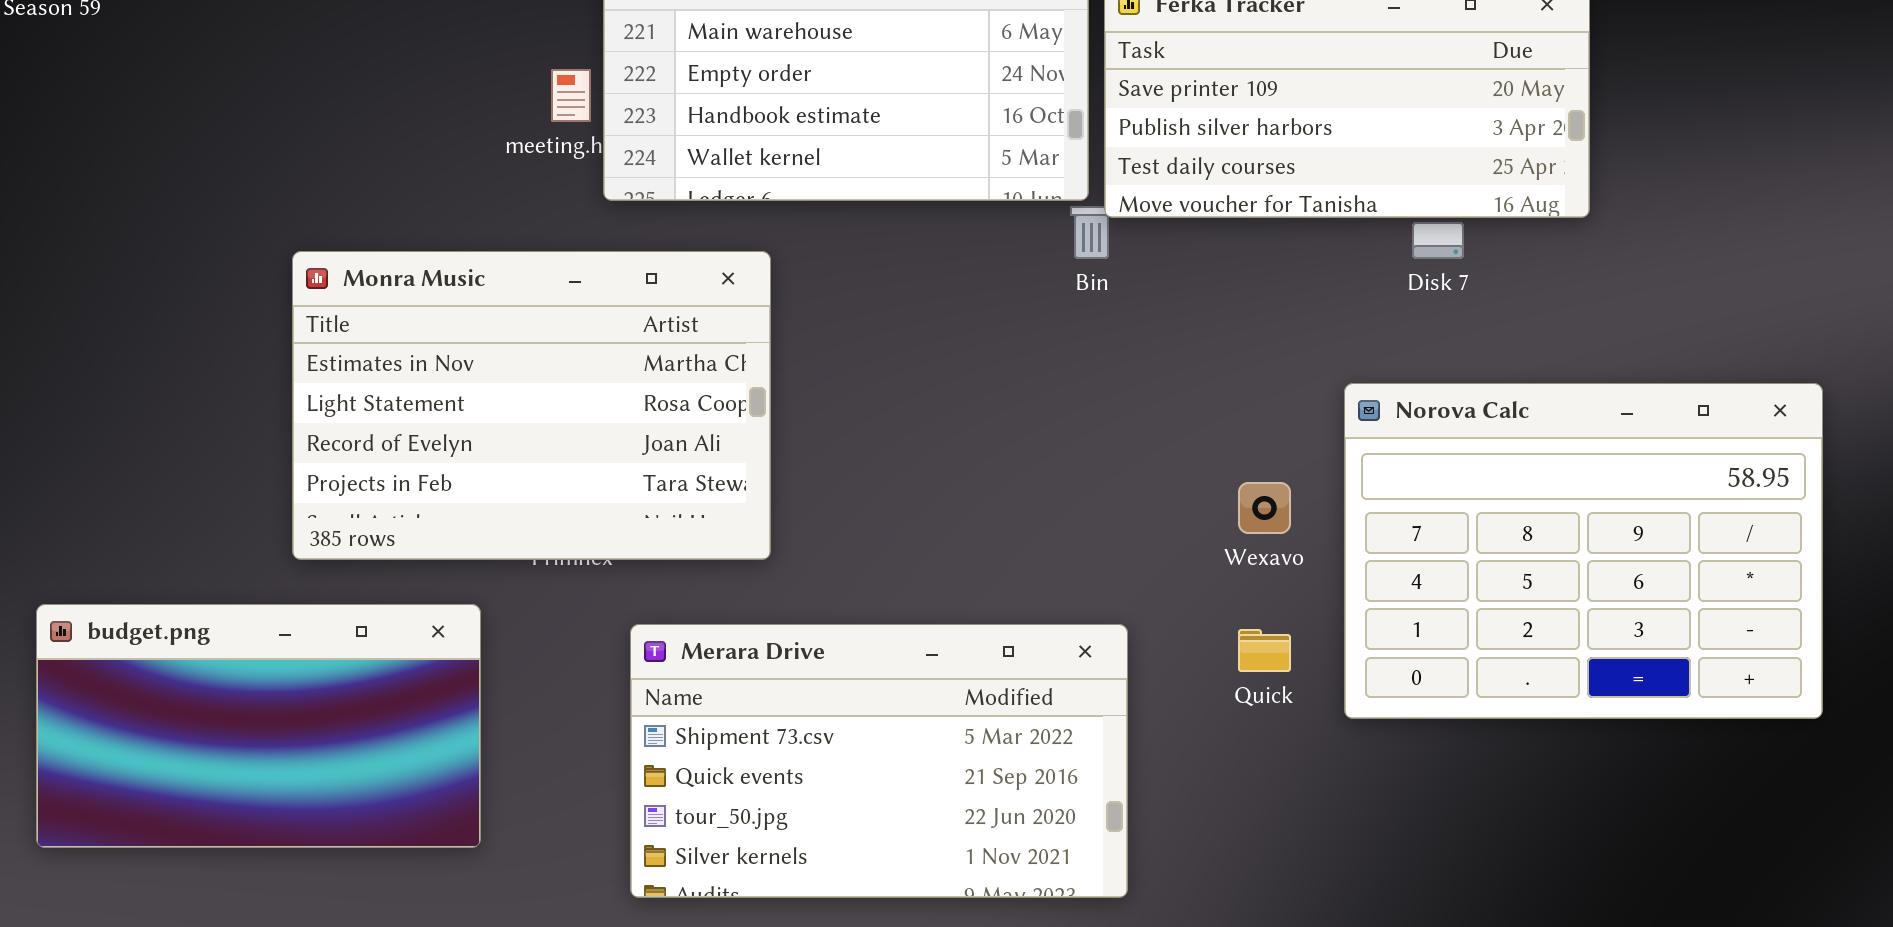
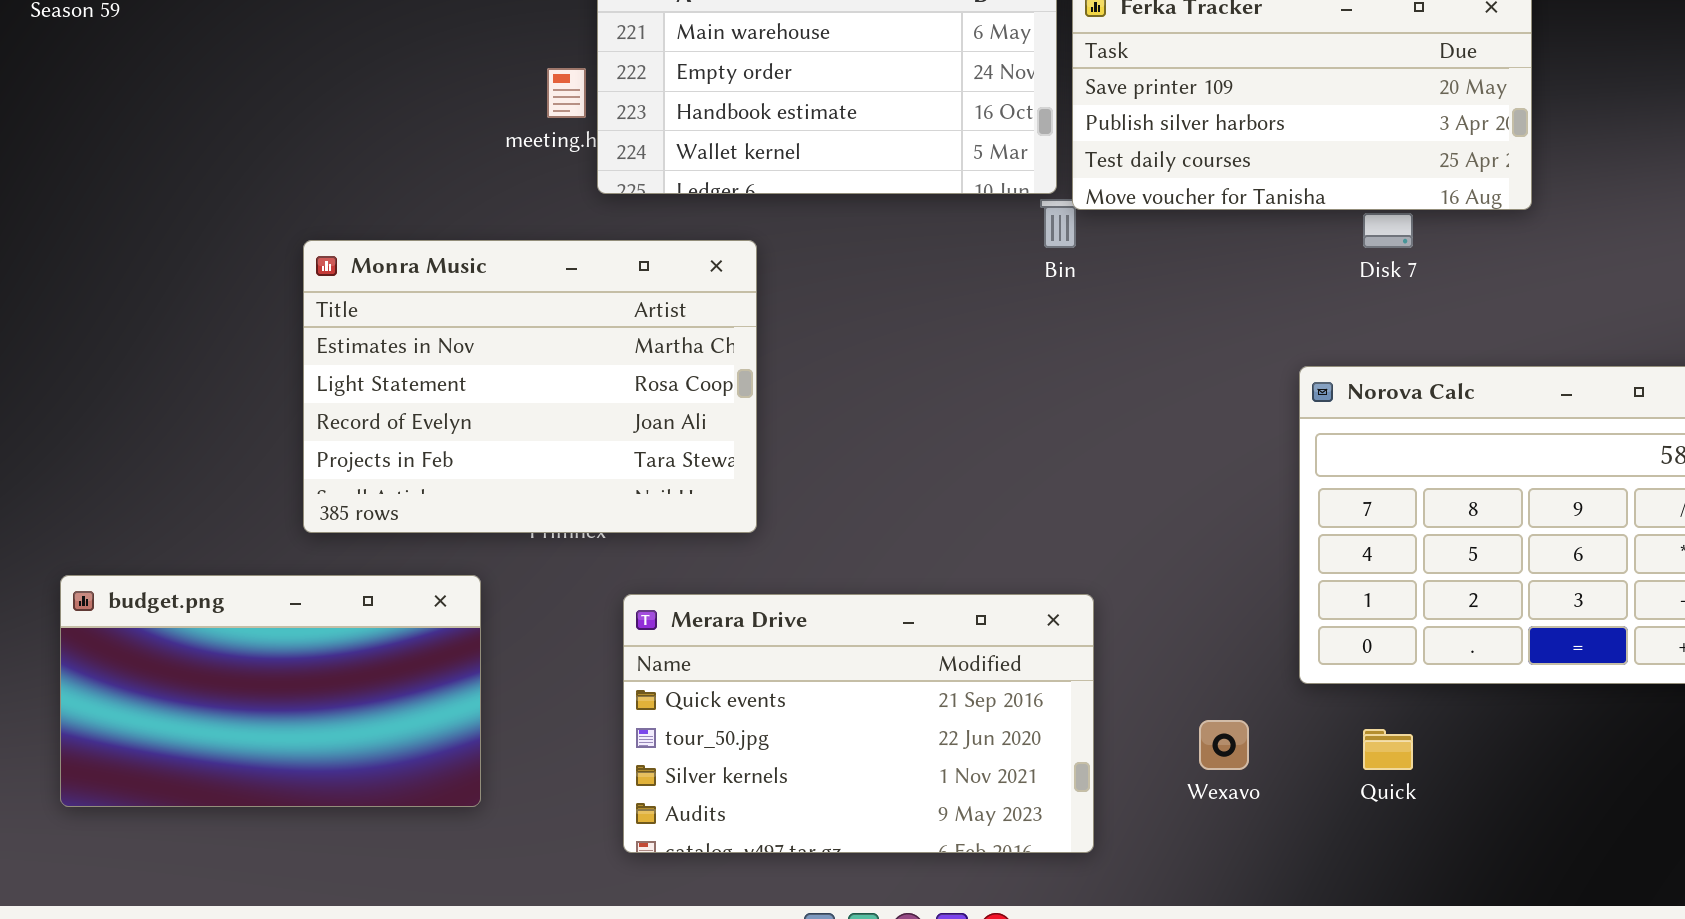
Wexavo: [1238,482,1291,534] -> [1199,720,1249,770], moved
Merara Drive: [630,624,1128,898] -> [623,594,1094,853], scrolled down 1 row
Quick: [1238,629,1291,672] -> [1363,729,1413,770], moved

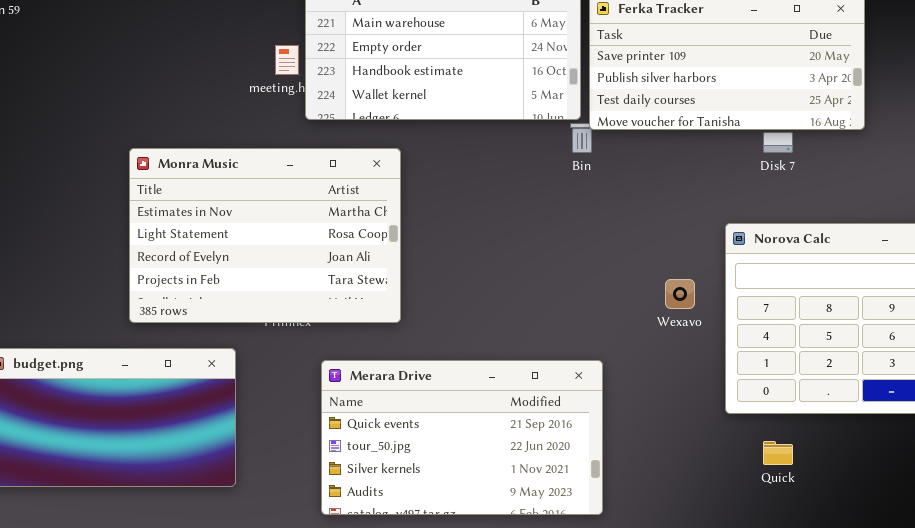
Wexavo: [1199,720,1249,770] -> [665,279,695,309], moved

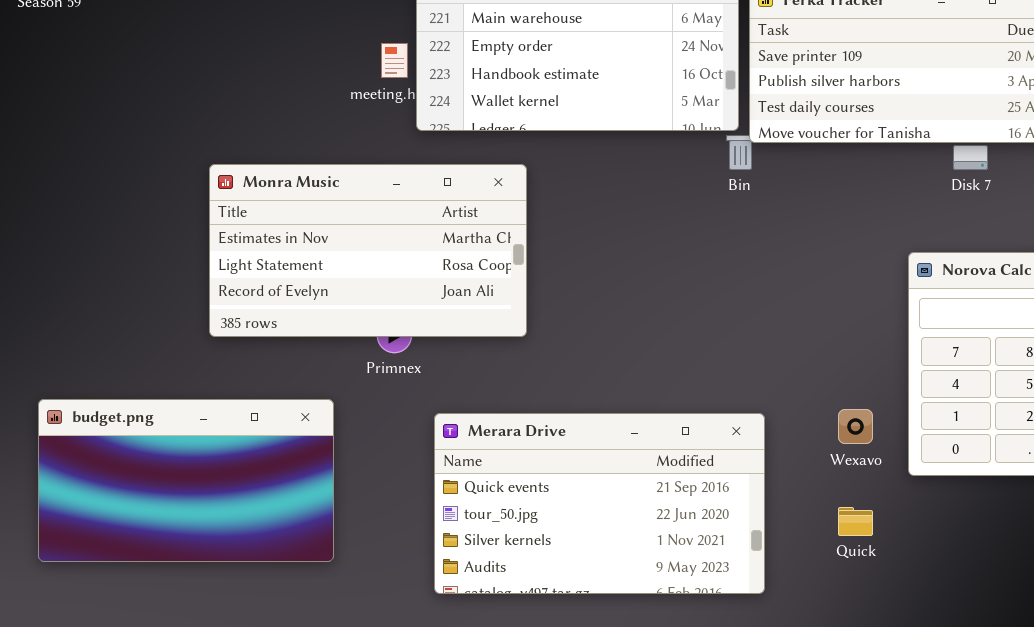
Monra Music: [129,148,401,323] -> [209,164,527,337], resized
Wexavo: [665,279,695,309] -> [838,409,873,444], moved
Quick: [763,441,793,465] -> [838,507,873,536], moved

